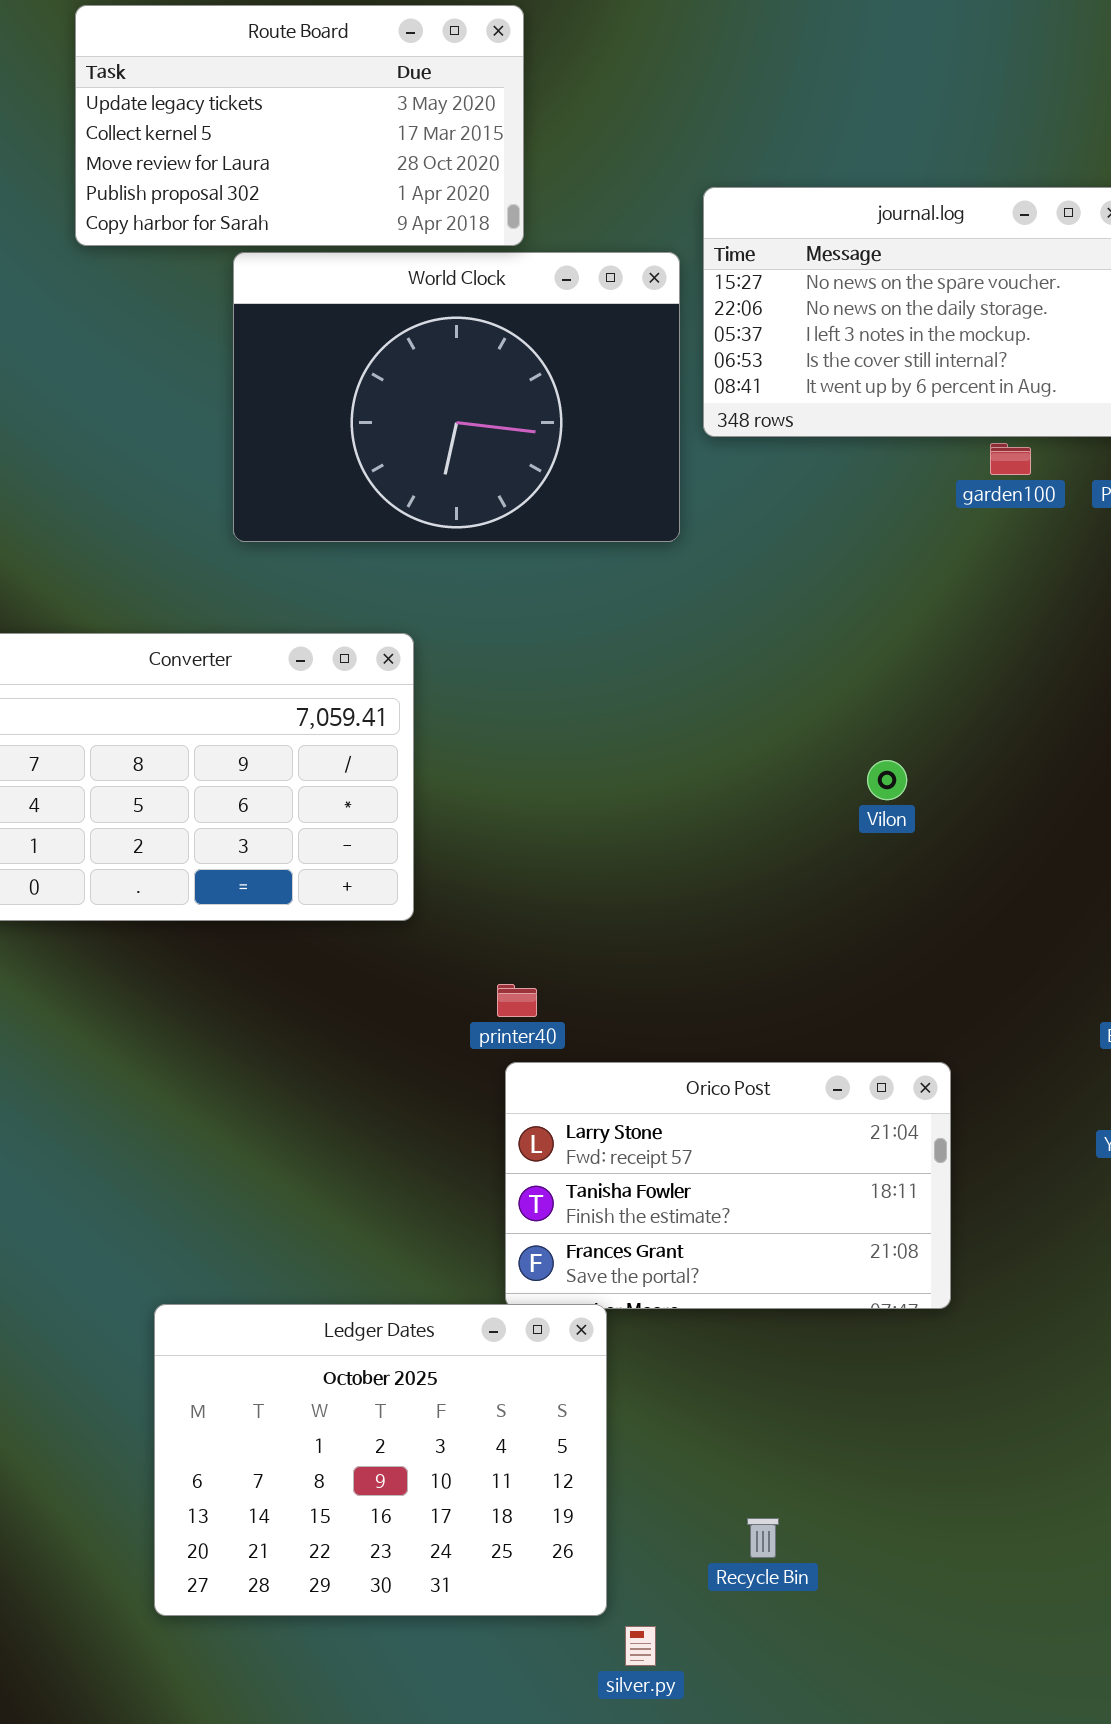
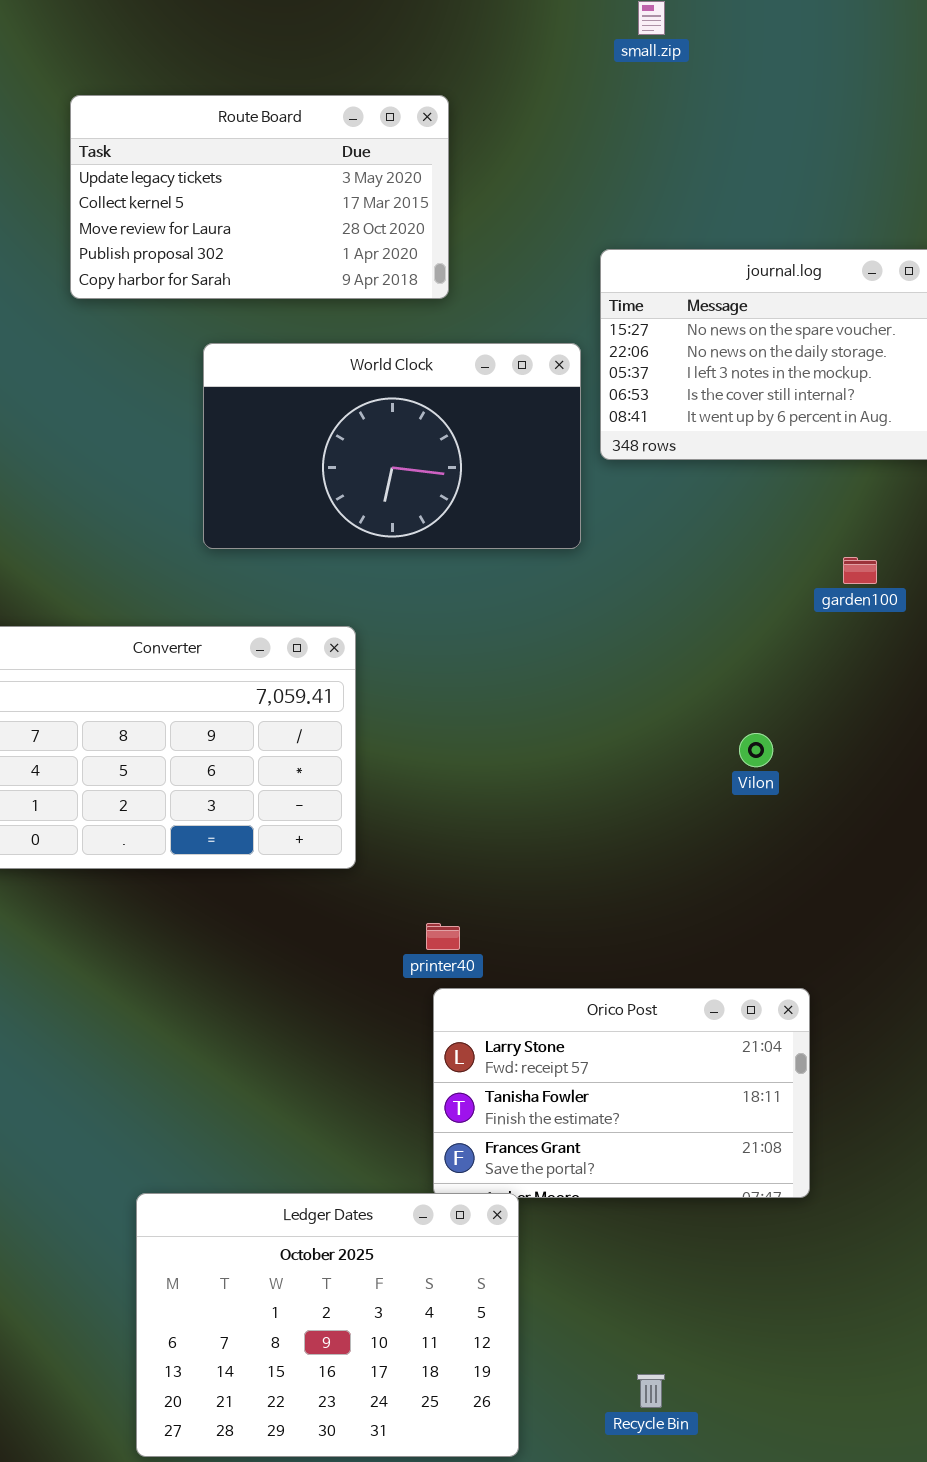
World Clock: [233,252,680,542] -> [203,343,581,549], resized
garden100: [990,443,1031,475] -> [843,557,877,584], moved

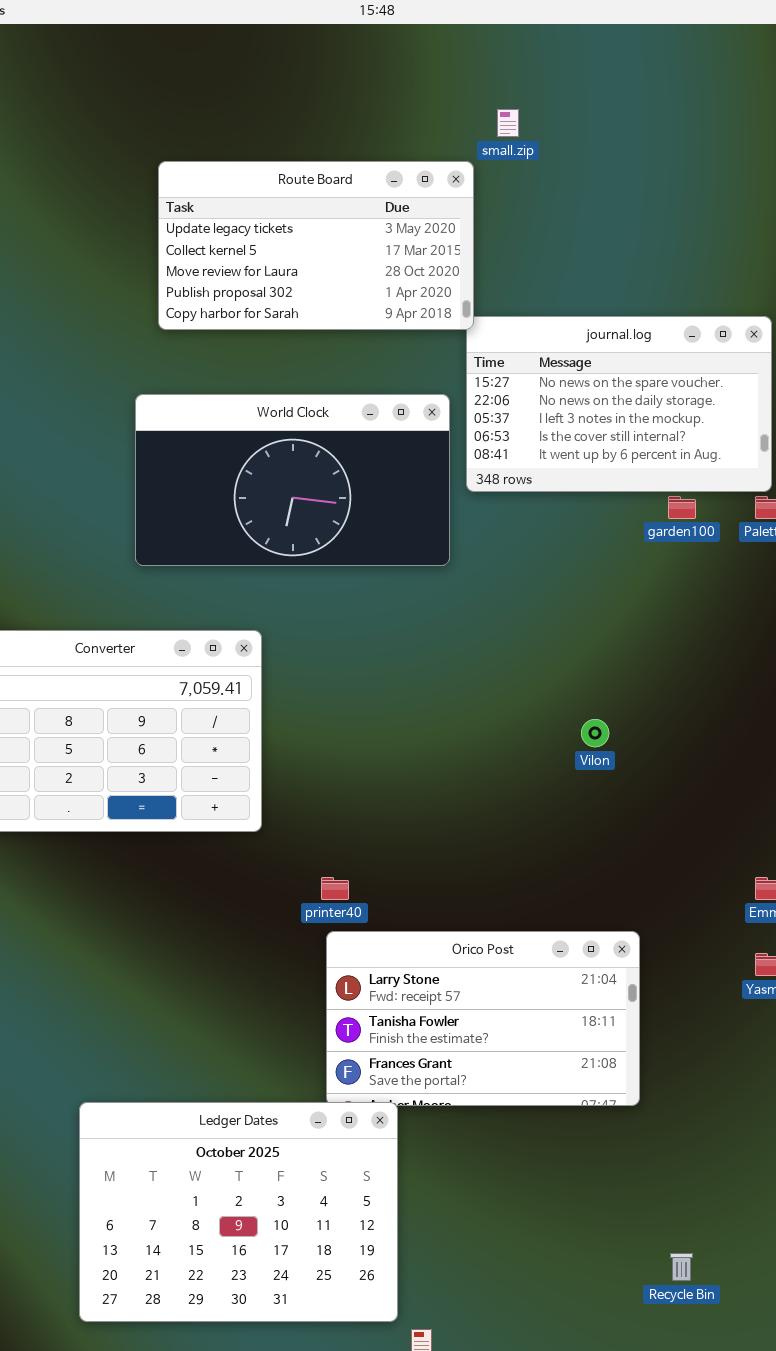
Route Board: [70,95,449,299] -> [158,161,474,330], moved
garden100: [843,557,877,584] -> [668,496,696,519], moved
Recycle Bin: [637,1374,665,1408] -> [670,1253,693,1281], moved

